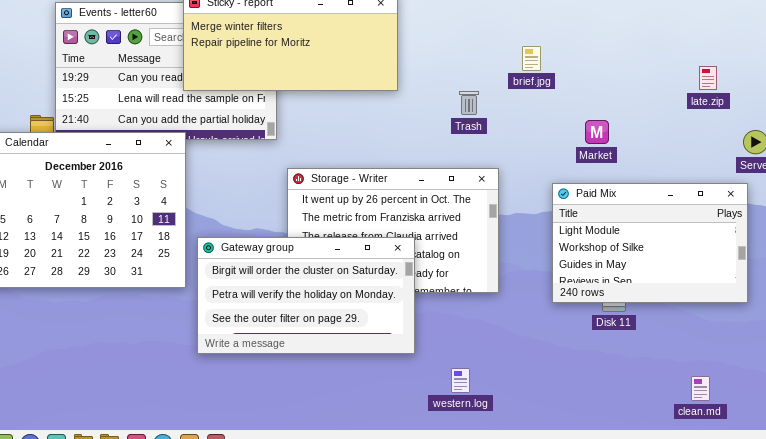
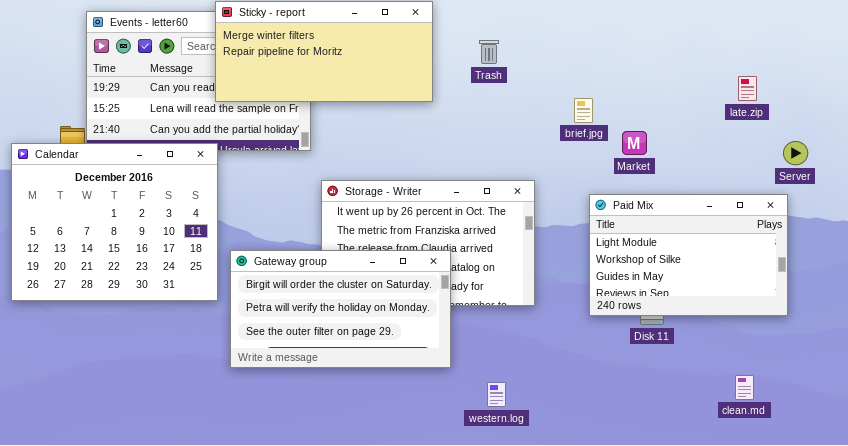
brief.jpg: [522,46,541,71] -> [574,98,593,123], moved
Trash: [459,91,479,115] -> [479,40,499,64], moved
clean.md: [691,376,710,401] -> [735,375,754,400], moved

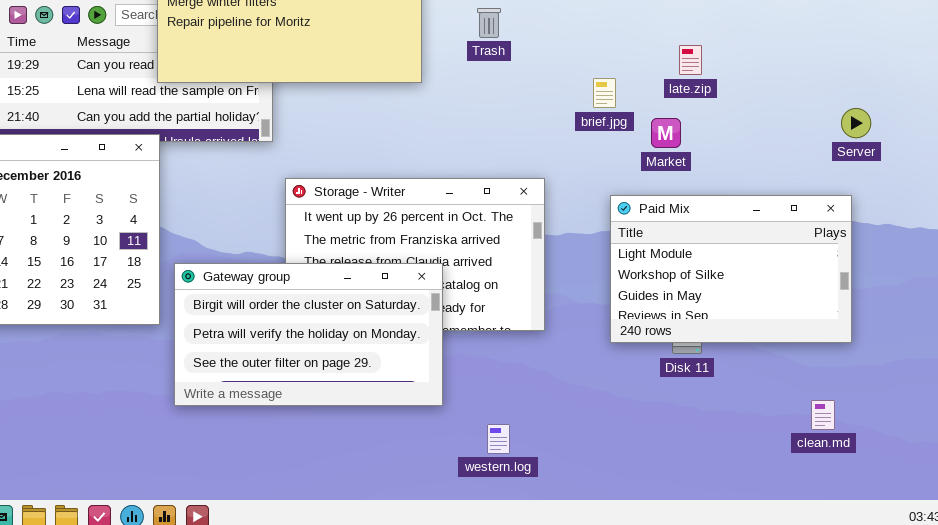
late.zip: [738,76,757,101] -> [679,45,702,75], moved
Server: [783,141,808,165] -> [841,108,871,138], moved
clean.md: [735,375,754,400] -> [811,400,835,430], moved

